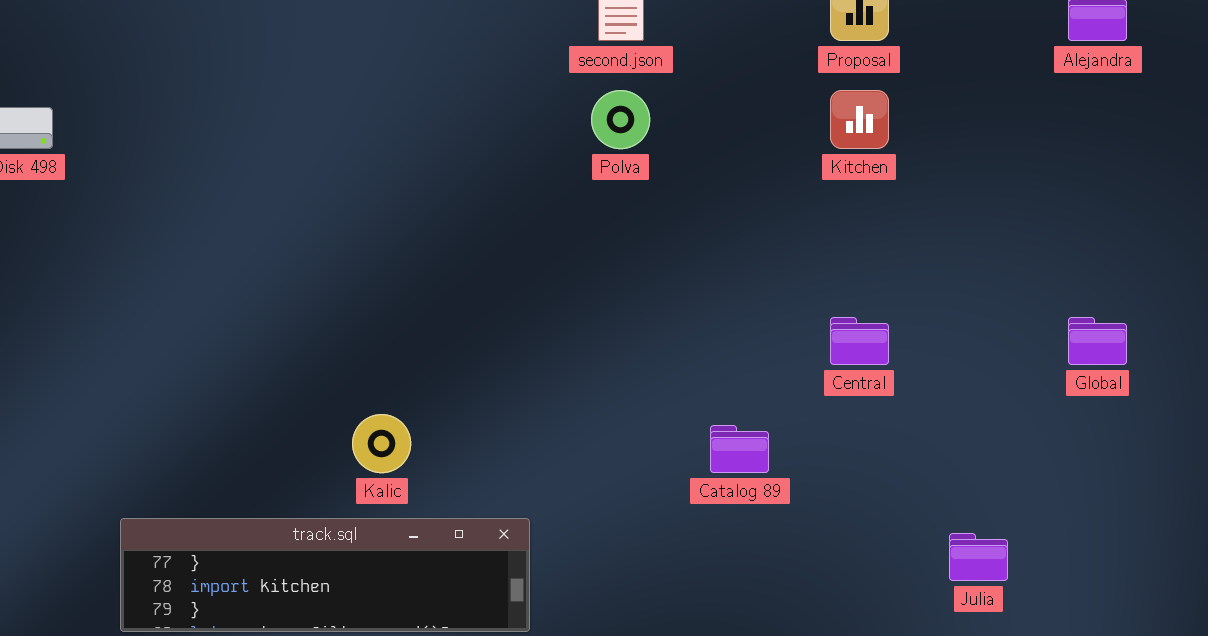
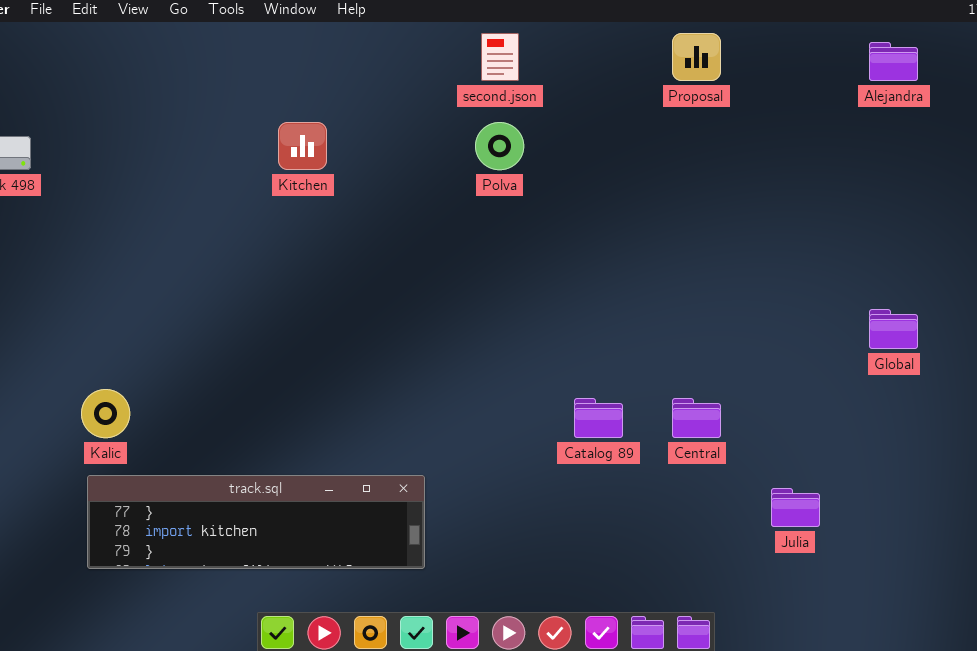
Kitchen: [830,90,889,149] -> [278,122,327,170], moved
Central: [830,317,889,365] -> [672,398,721,438], moved
Kalic: [352,414,411,473] -> [81,389,130,438], moved

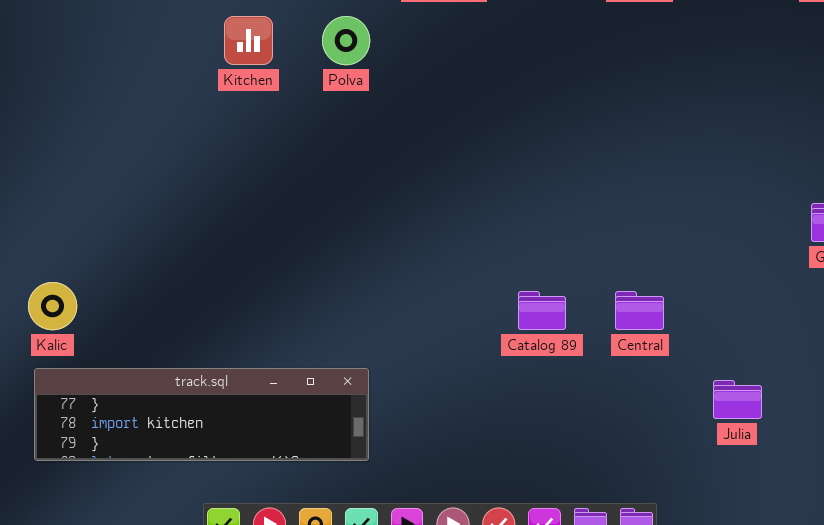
Polva: [475,122,524,170] -> [322,16,370,65], moved

